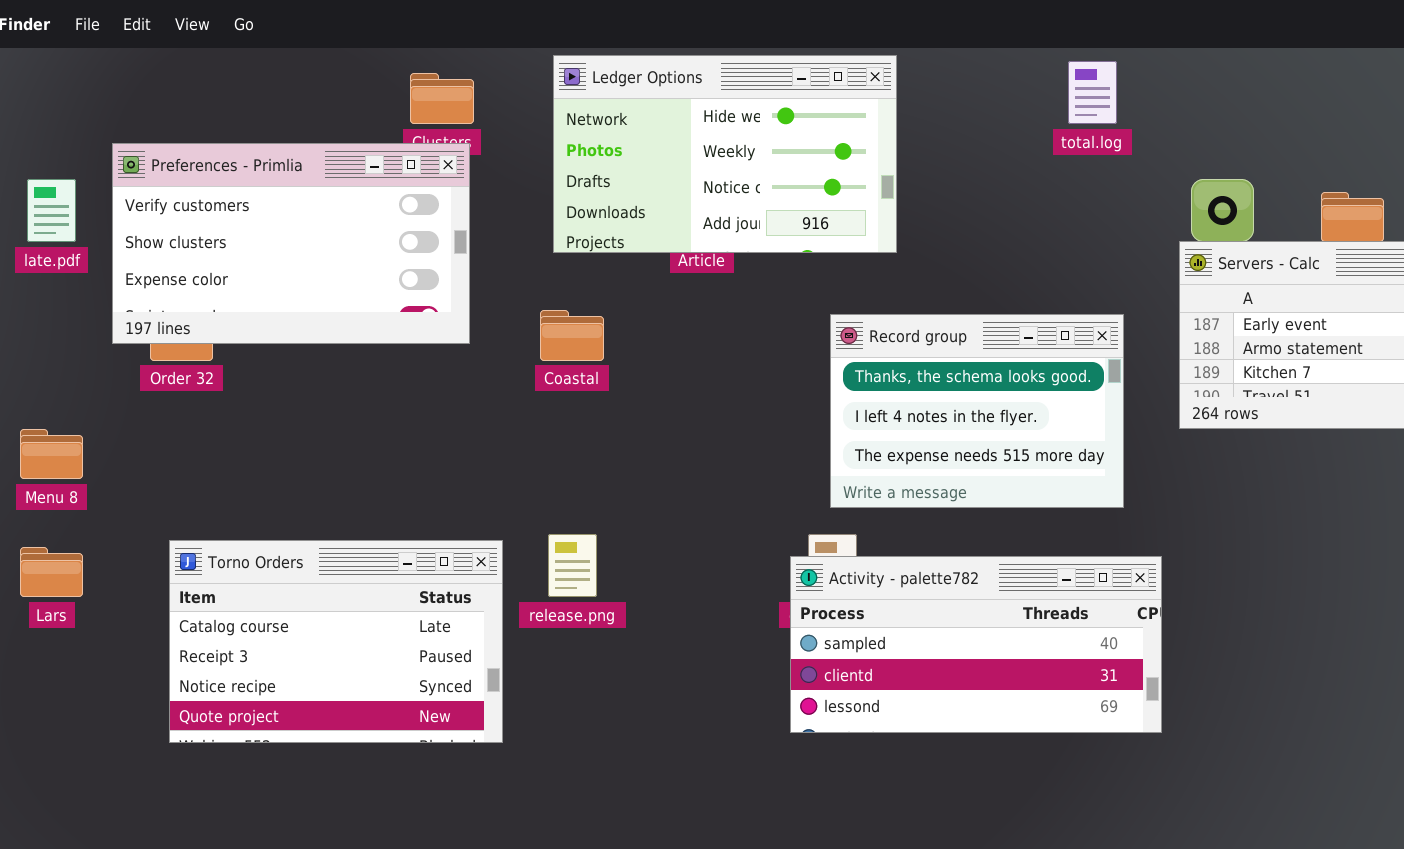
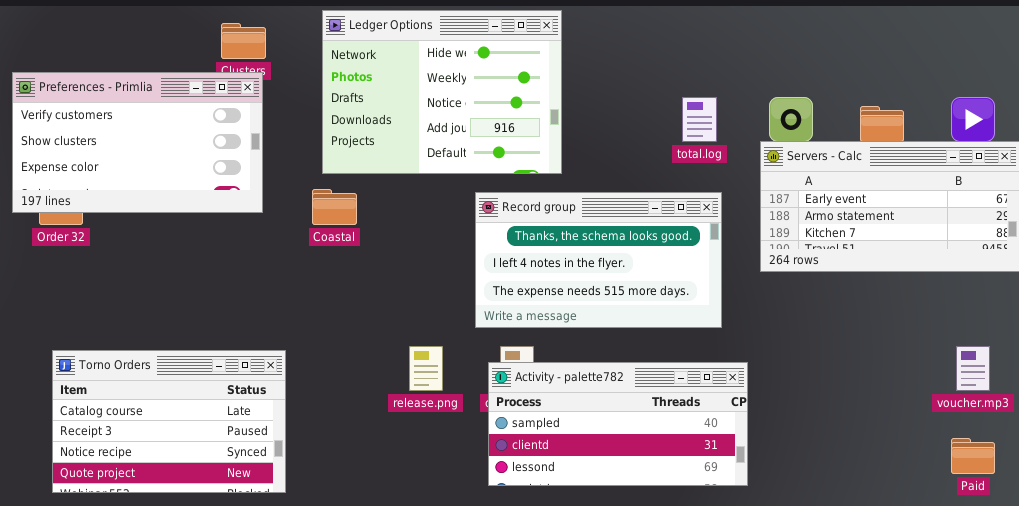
Ledger Options: [553,55,897,253] -> [322,10,562,174], resized
total.log: [1068,61,1117,124] -> [682,97,717,142], moved
Record group: [830,314,1124,508] -> [475,192,722,328], resized
release.png: [548,534,597,597] -> [409,346,443,391], moved

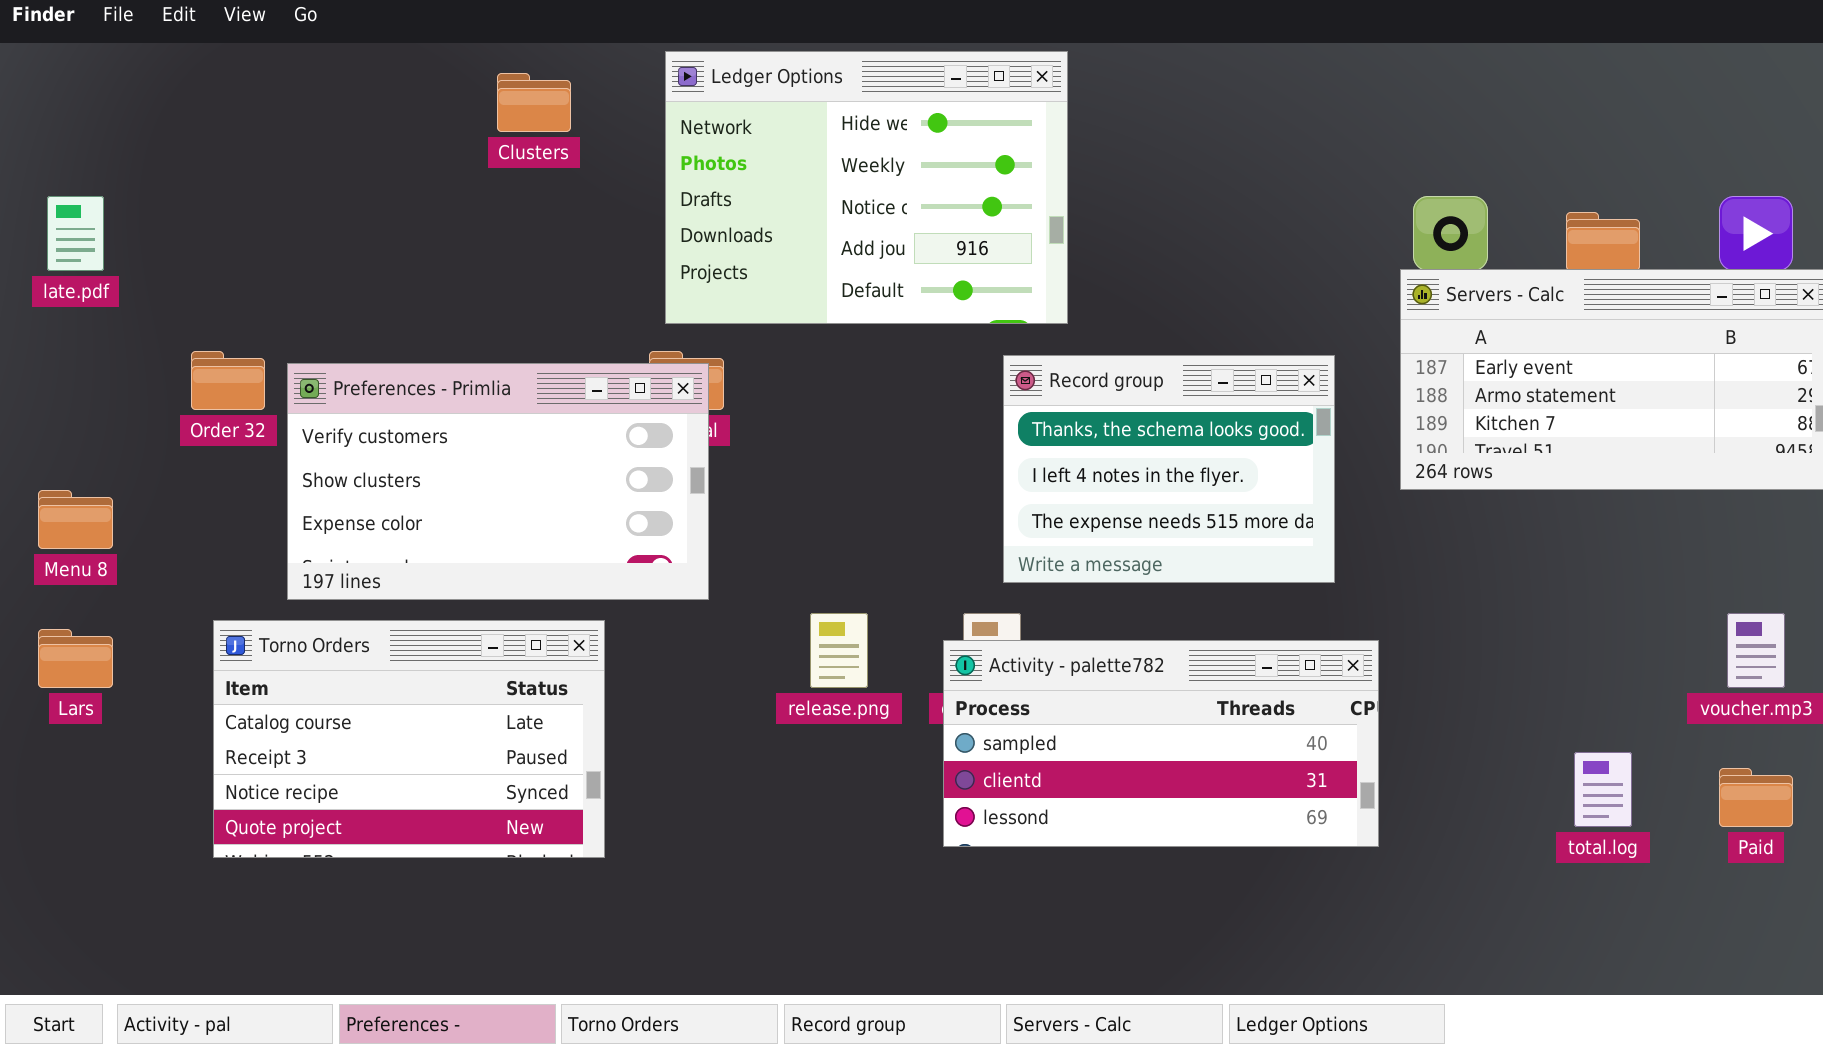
Preferences - Primlia: [12,72,263,213] -> [287,363,709,600], moved
total.log: [682,97,717,142] -> [1574,752,1632,827], moved
Record group: [475,192,722,328] -> [1003,355,1335,583], resized

